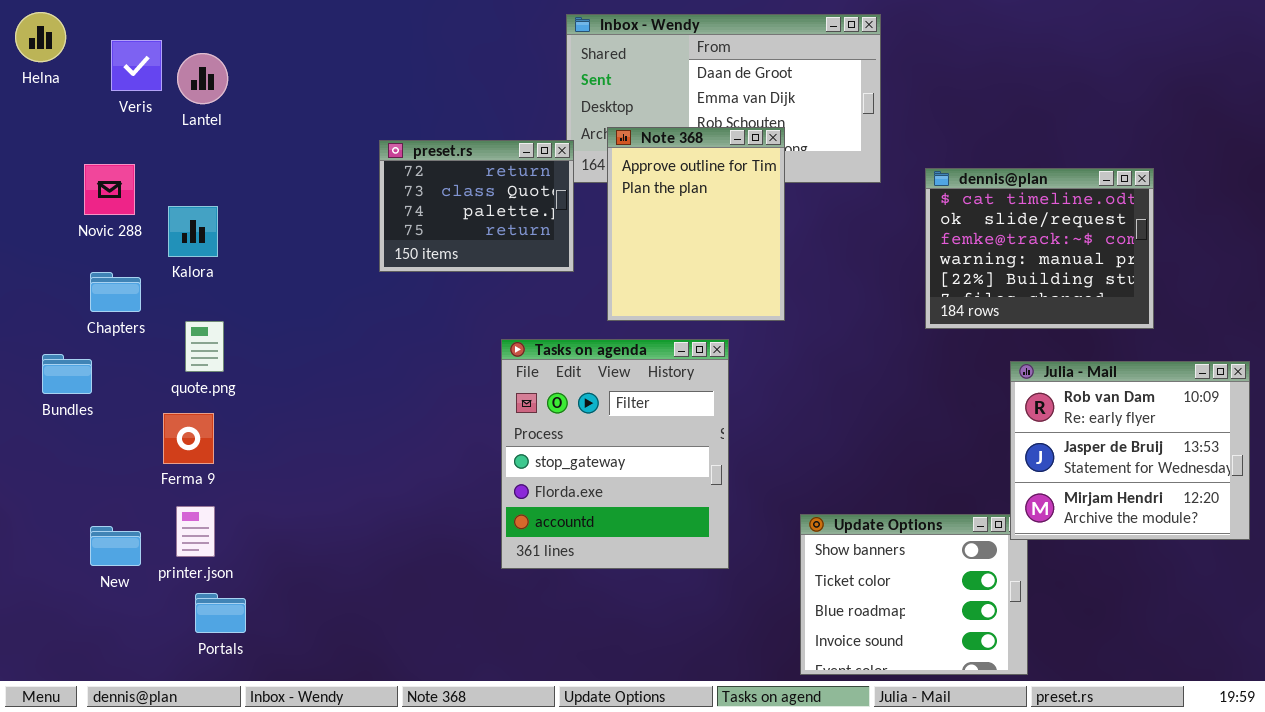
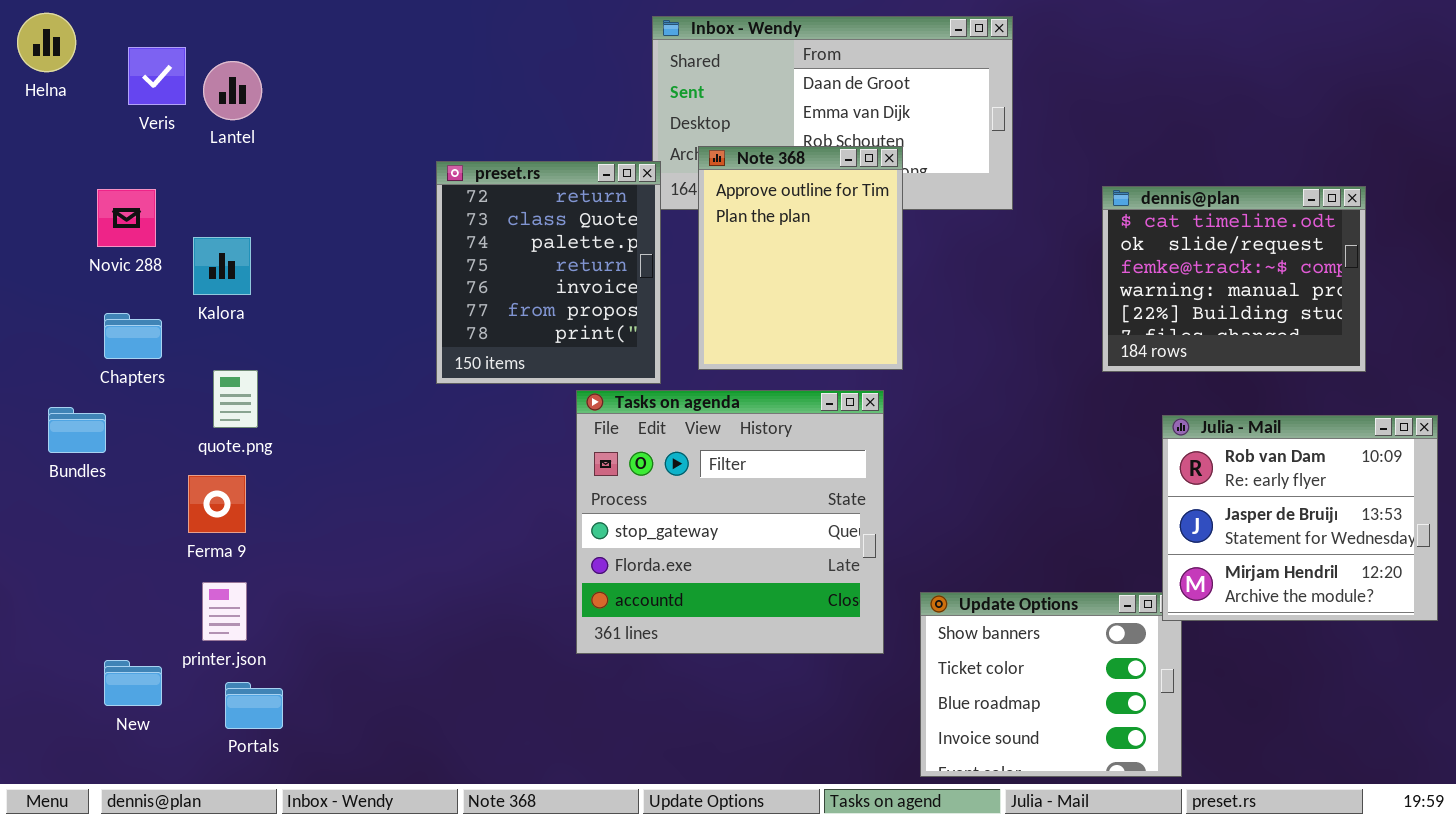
preset.rs: [379,140,574,272] -> [436,161,661,384], resized
dennis@plan: [925,168,1154,329] -> [1102,186,1366,372], moved
Tasks on agenda: [501,339,729,569] -> [576,390,884,654], resized
New: [90,526,141,566] -> [104,660,162,706], moved

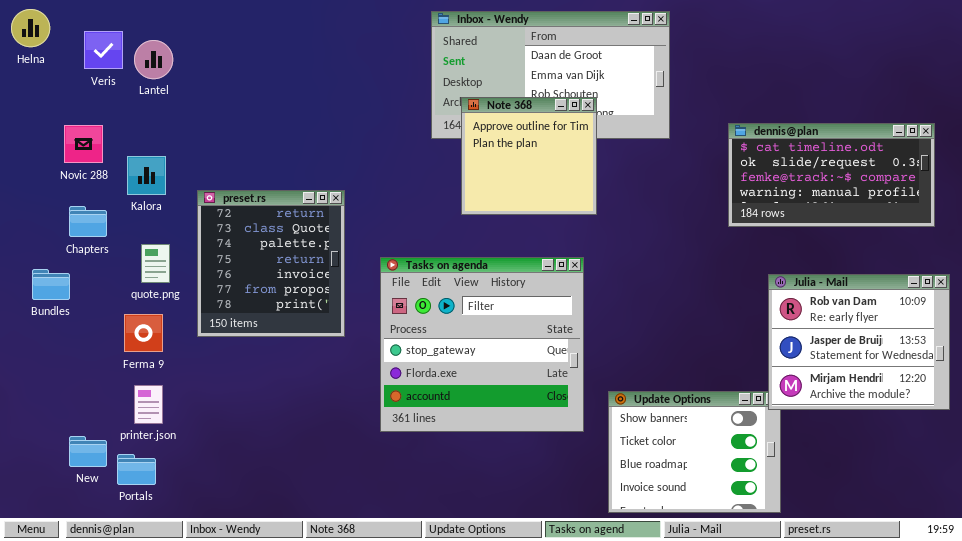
Note 368: [698,146,903,370] -> [461,97,597,215], resized
preset.rs: [436,161,661,384] -> [197,190,345,337], moved
dennis@plan: [1102,186,1366,372] -> [728,123,935,227], resized
Portals: [225,682,283,729] -> [117,454,156,485], moved

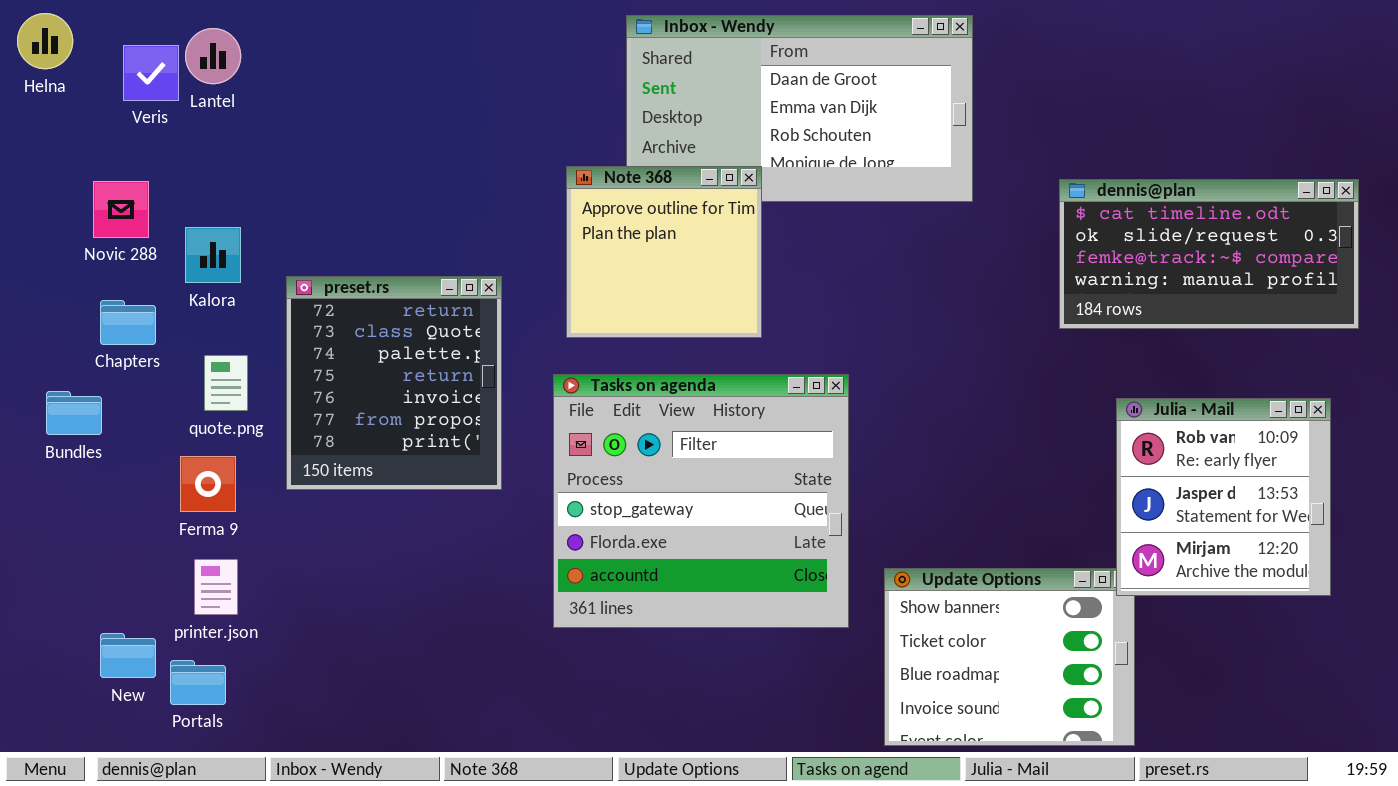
Lantel: [134,40,173,79] -> [185,28,241,84], moved
Note 368: [461,97,597,215] -> [566,166,762,338], moved
Julia - Mail: [768,274,950,410] -> [1116,398,1331,596], resized

